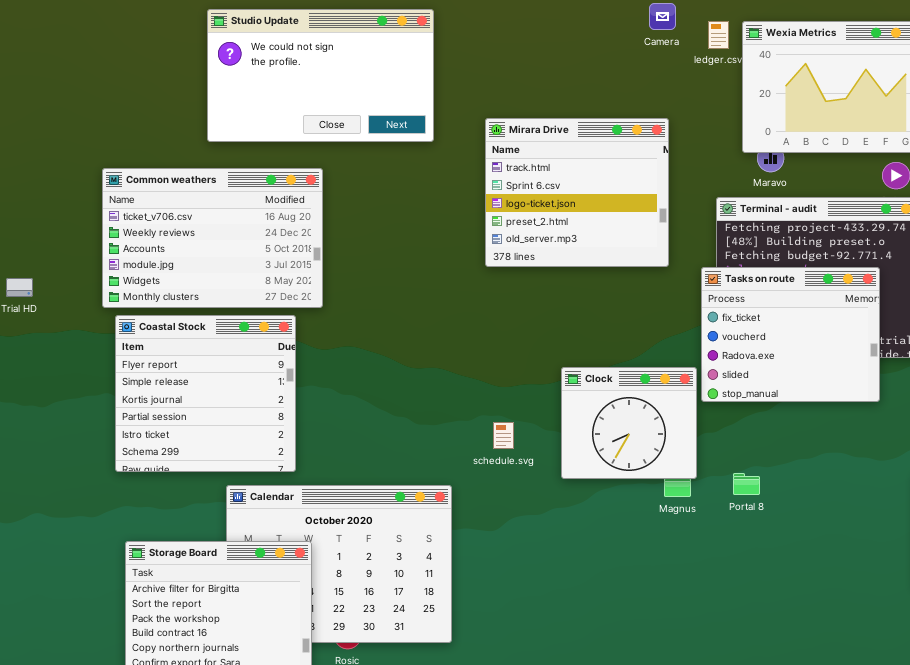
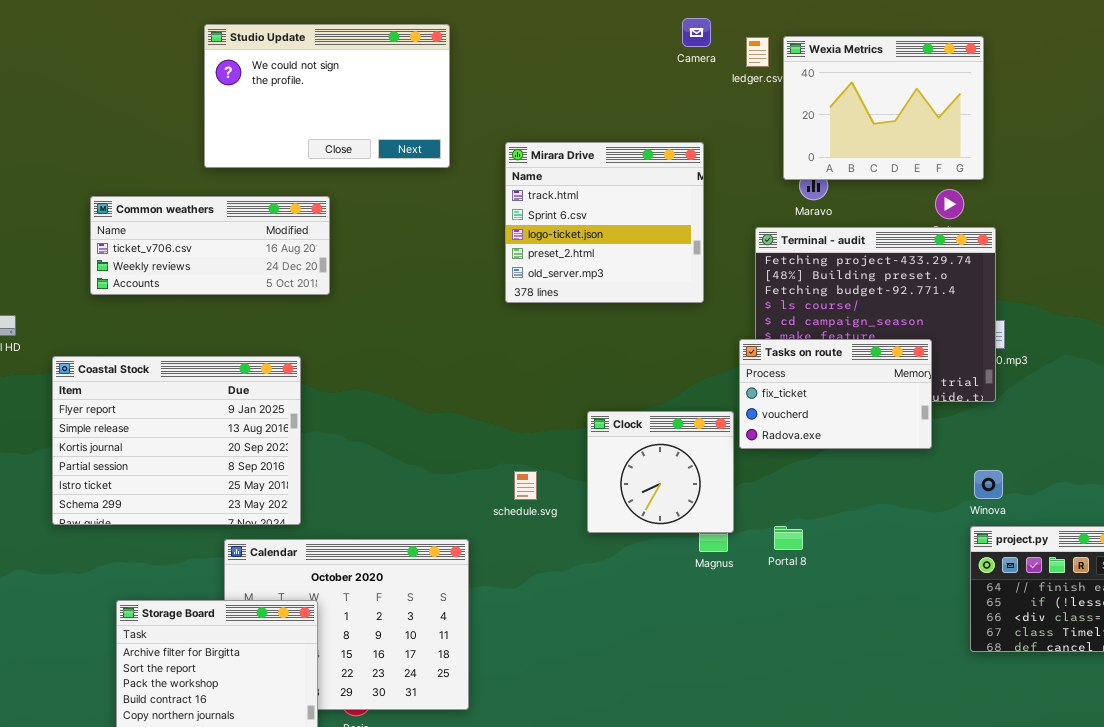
Common weathers: [102,168,323,308] -> [90,196,330,295], resized
Tasks on route: [701,267,880,402] -> [739,339,932,449], resized
Coastal Stock: [115,315,296,472] -> [52,356,301,525], resized

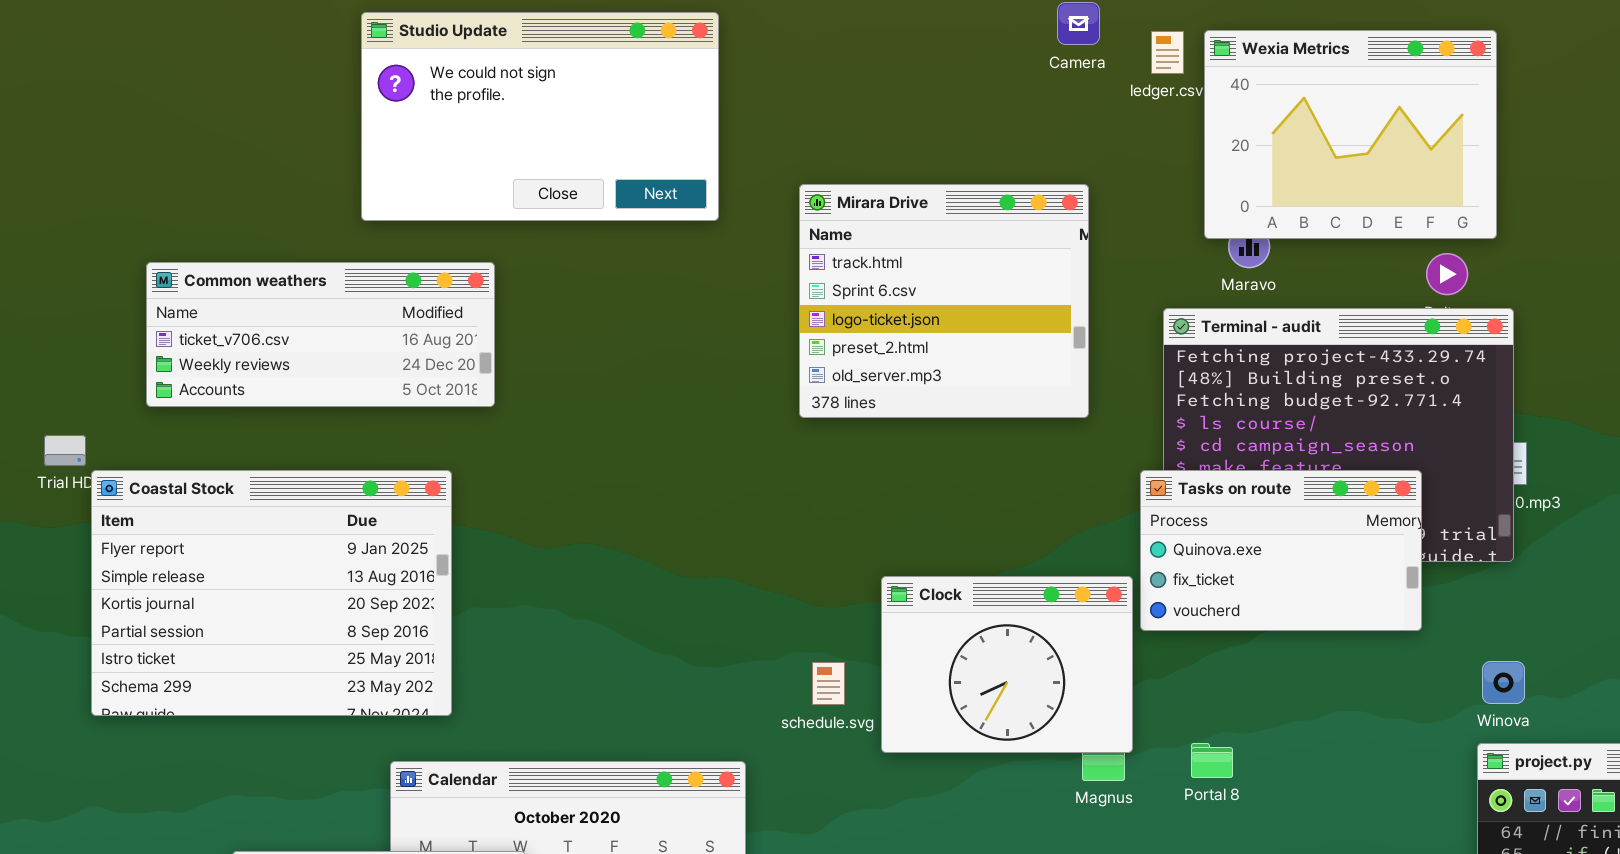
Common weathers: [90,196,330,295] -> [146,262,495,407], moved
Tasks on route: [739,339,932,449] -> [1140,470,1422,631], scrolled up 1 row
Coastal Stock: [52,356,301,525] -> [91,470,452,716], moved
Clock: [587,411,734,533] -> [881,576,1133,753], resized

